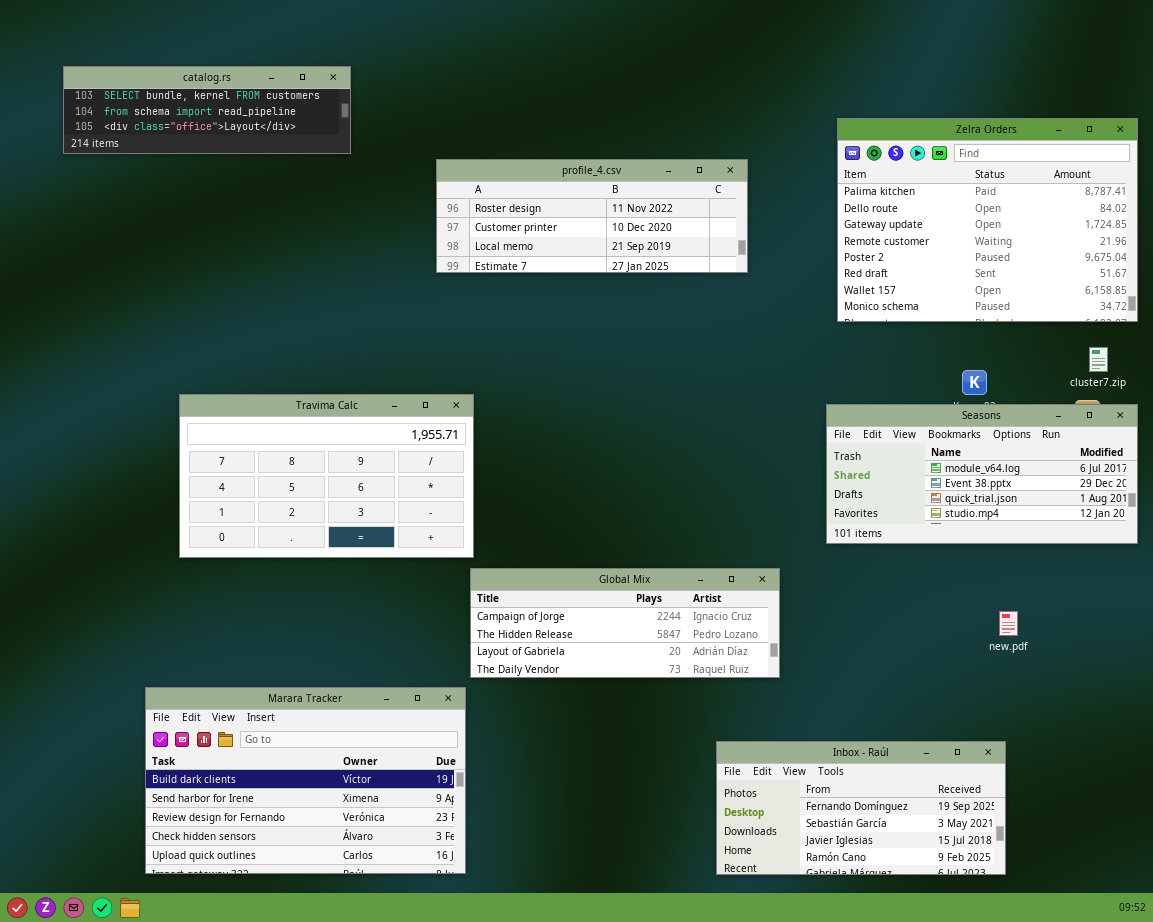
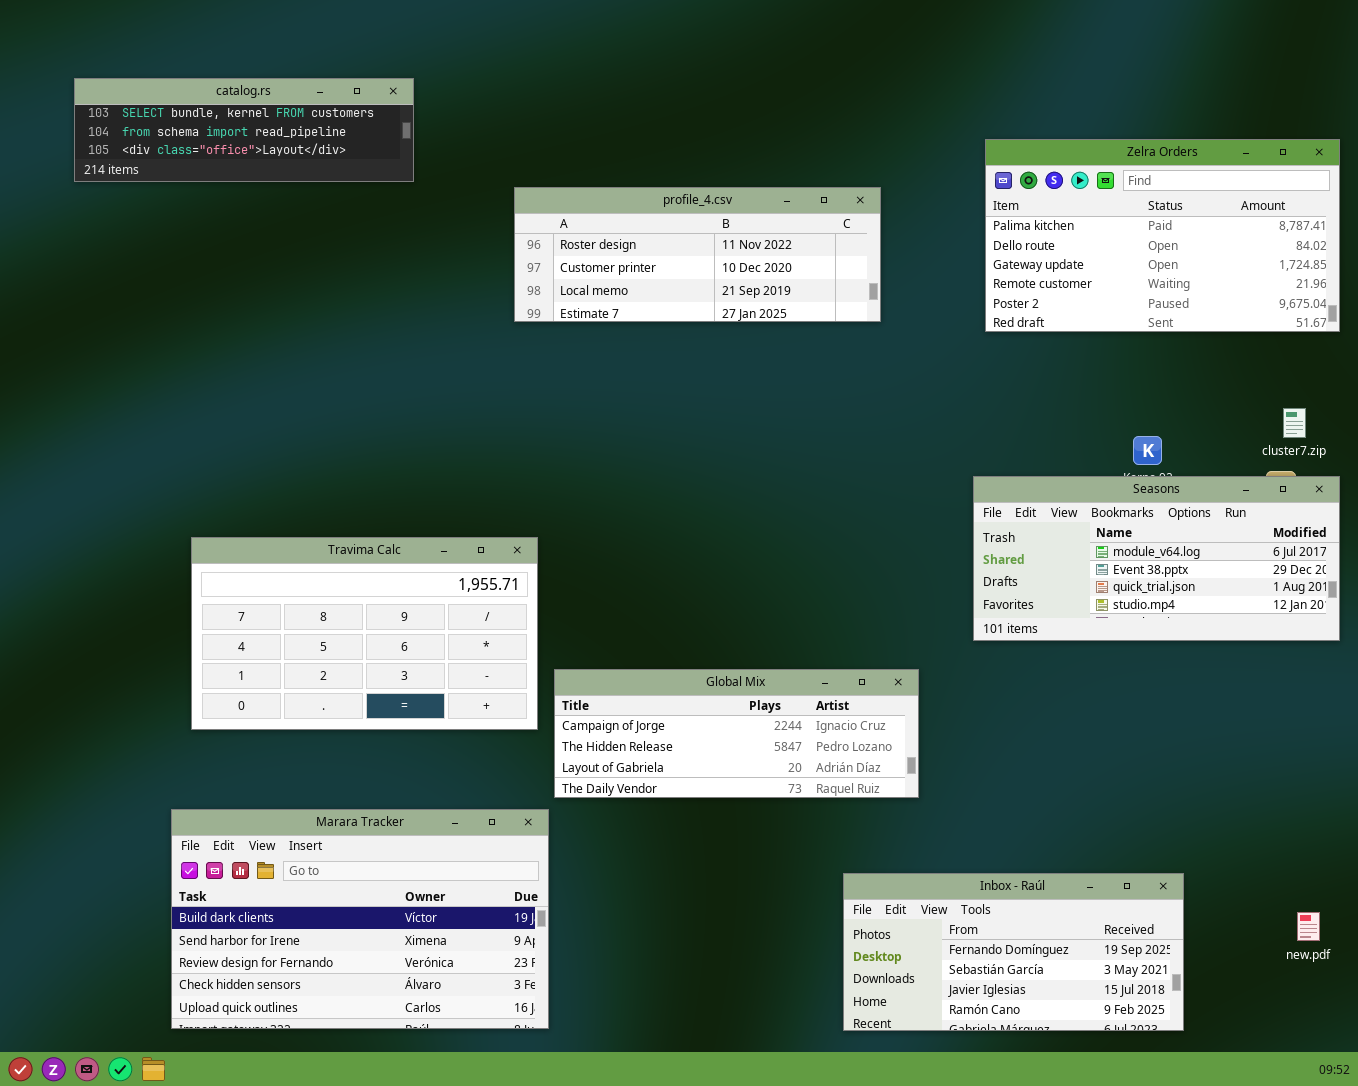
Zelra Orders: [837,118,1138,322] -> [985,139,1340,332], resized
Travima Calc: [179,394,474,558] -> [191,537,538,730], moved
new.pdf: [999,611,1018,636] -> [1297,912,1320,941], moved

